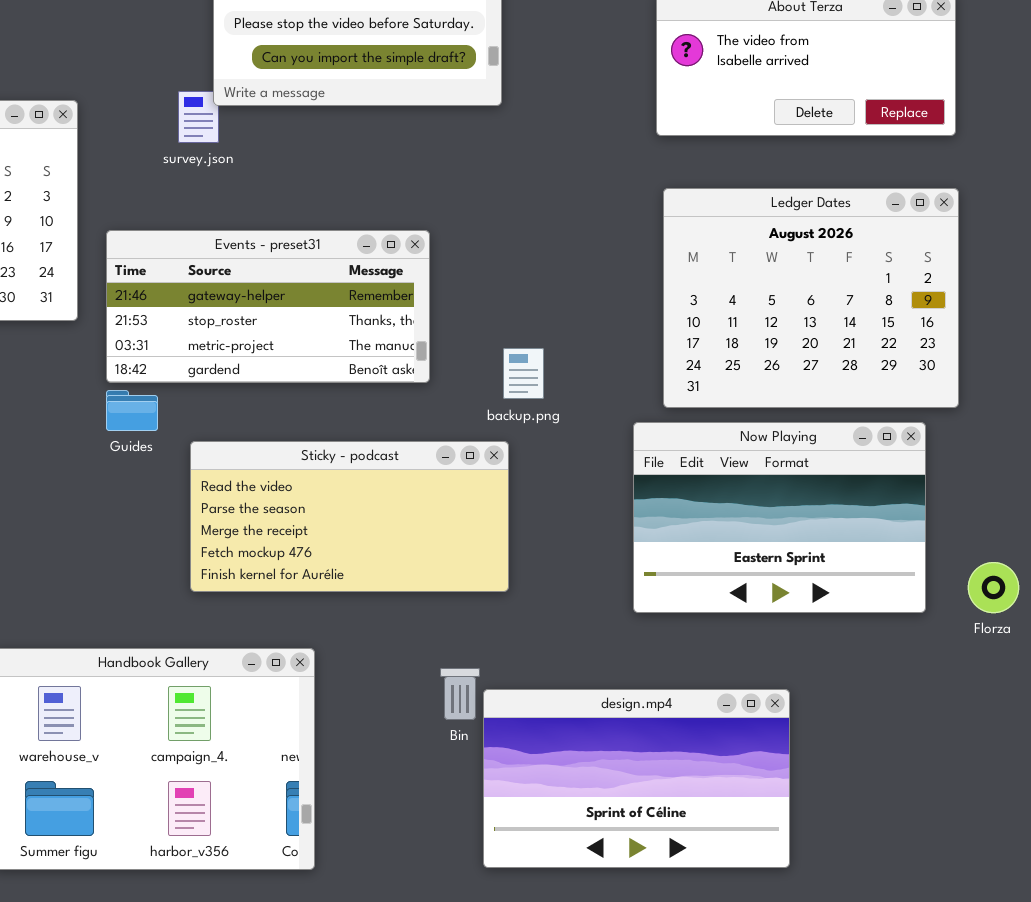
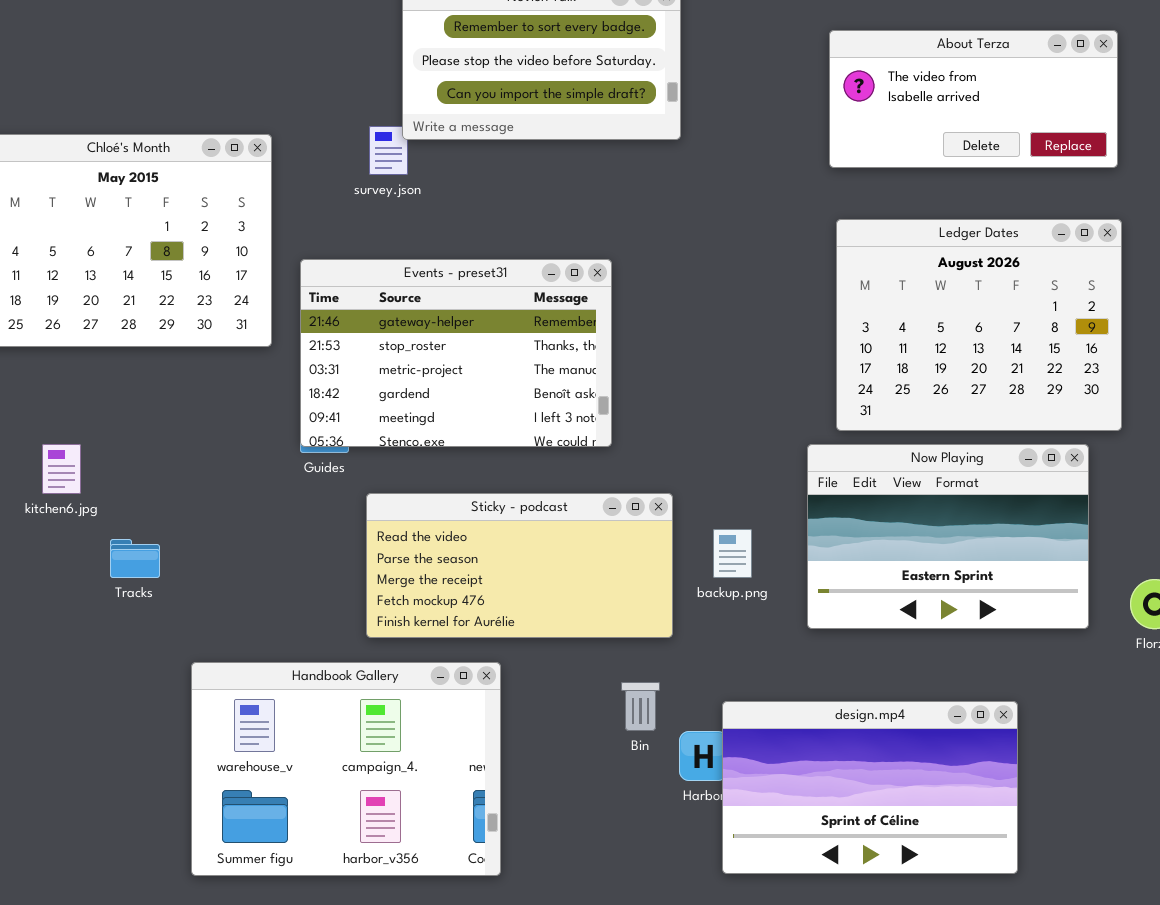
Events - preset31: [106,230,430,383] -> [300,259,612,447], resized
backup.png: [503,348,544,399] -> [713,529,752,578], moved
Sticky - podcast: [190,441,509,592] -> [366,493,673,638], moved
design.mp4: [483,689,790,868] -> [722,701,1018,874], moved

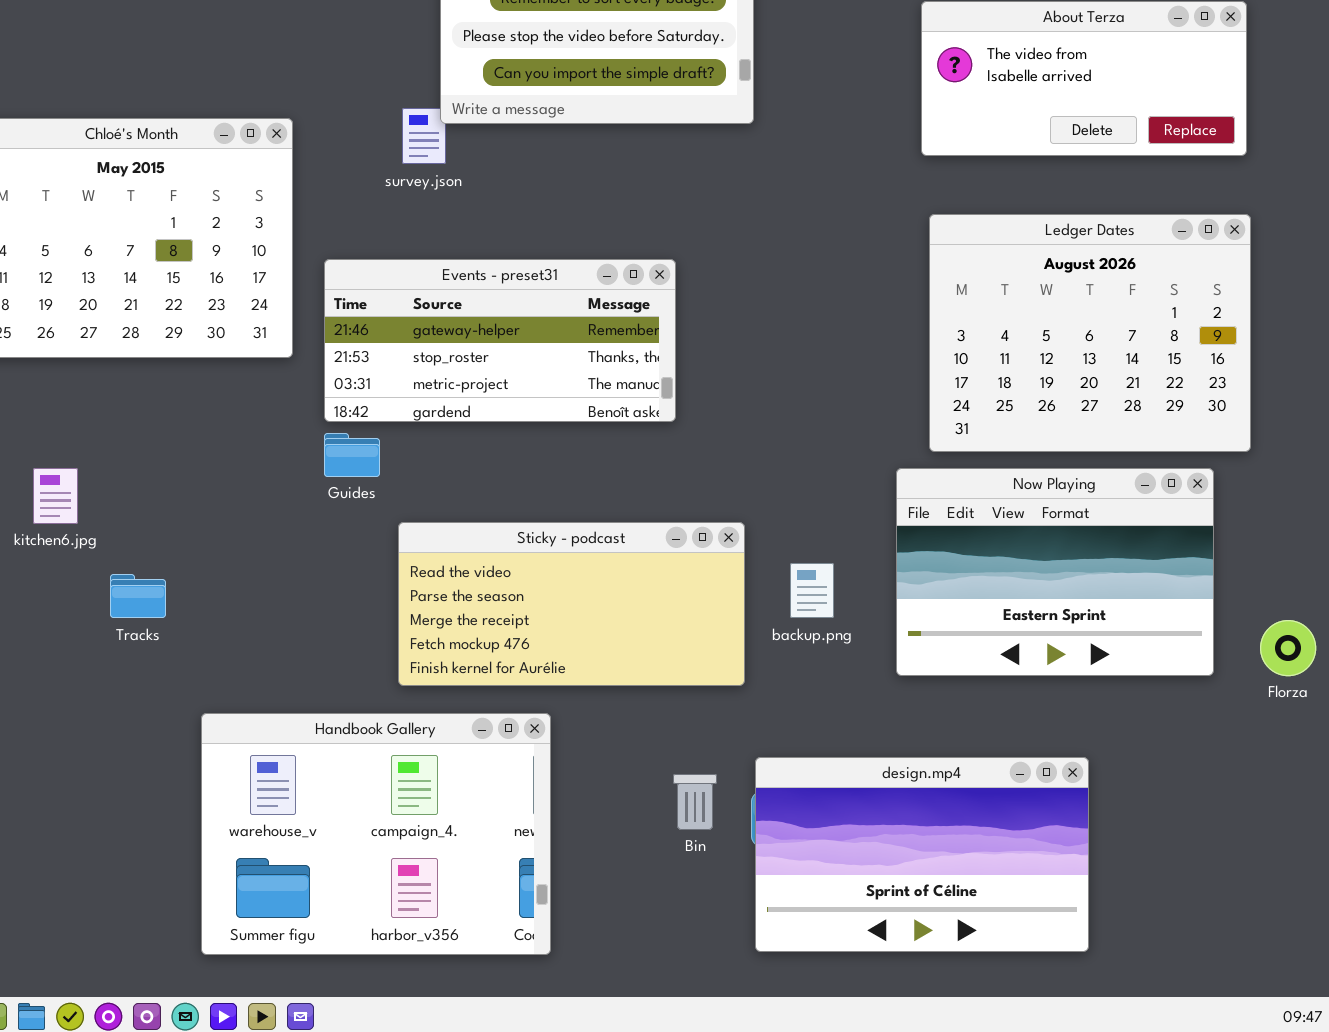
Events - preset31: [300,259,612,447] -> [324,259,676,422], resized
Bin: [621,682,660,731] -> [673,774,717,830], moved
design.mp4: [722,701,1018,874] -> [755,757,1089,952], moved

